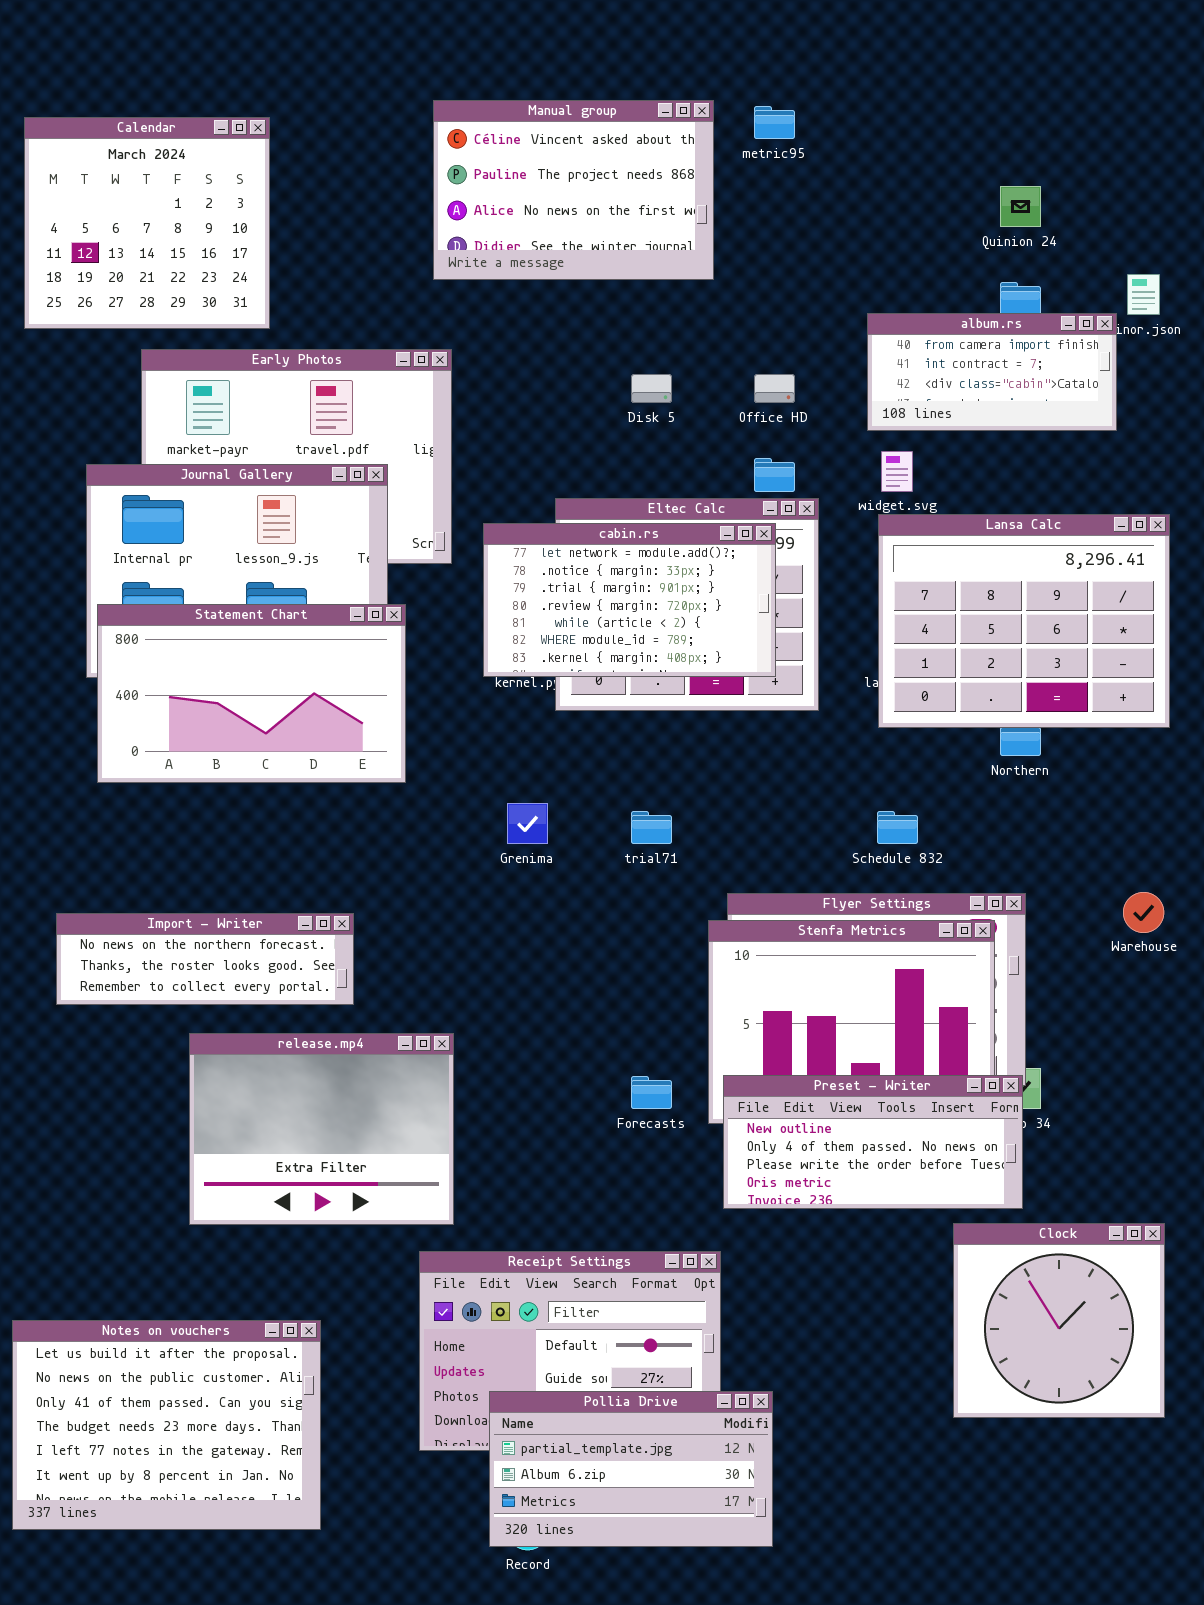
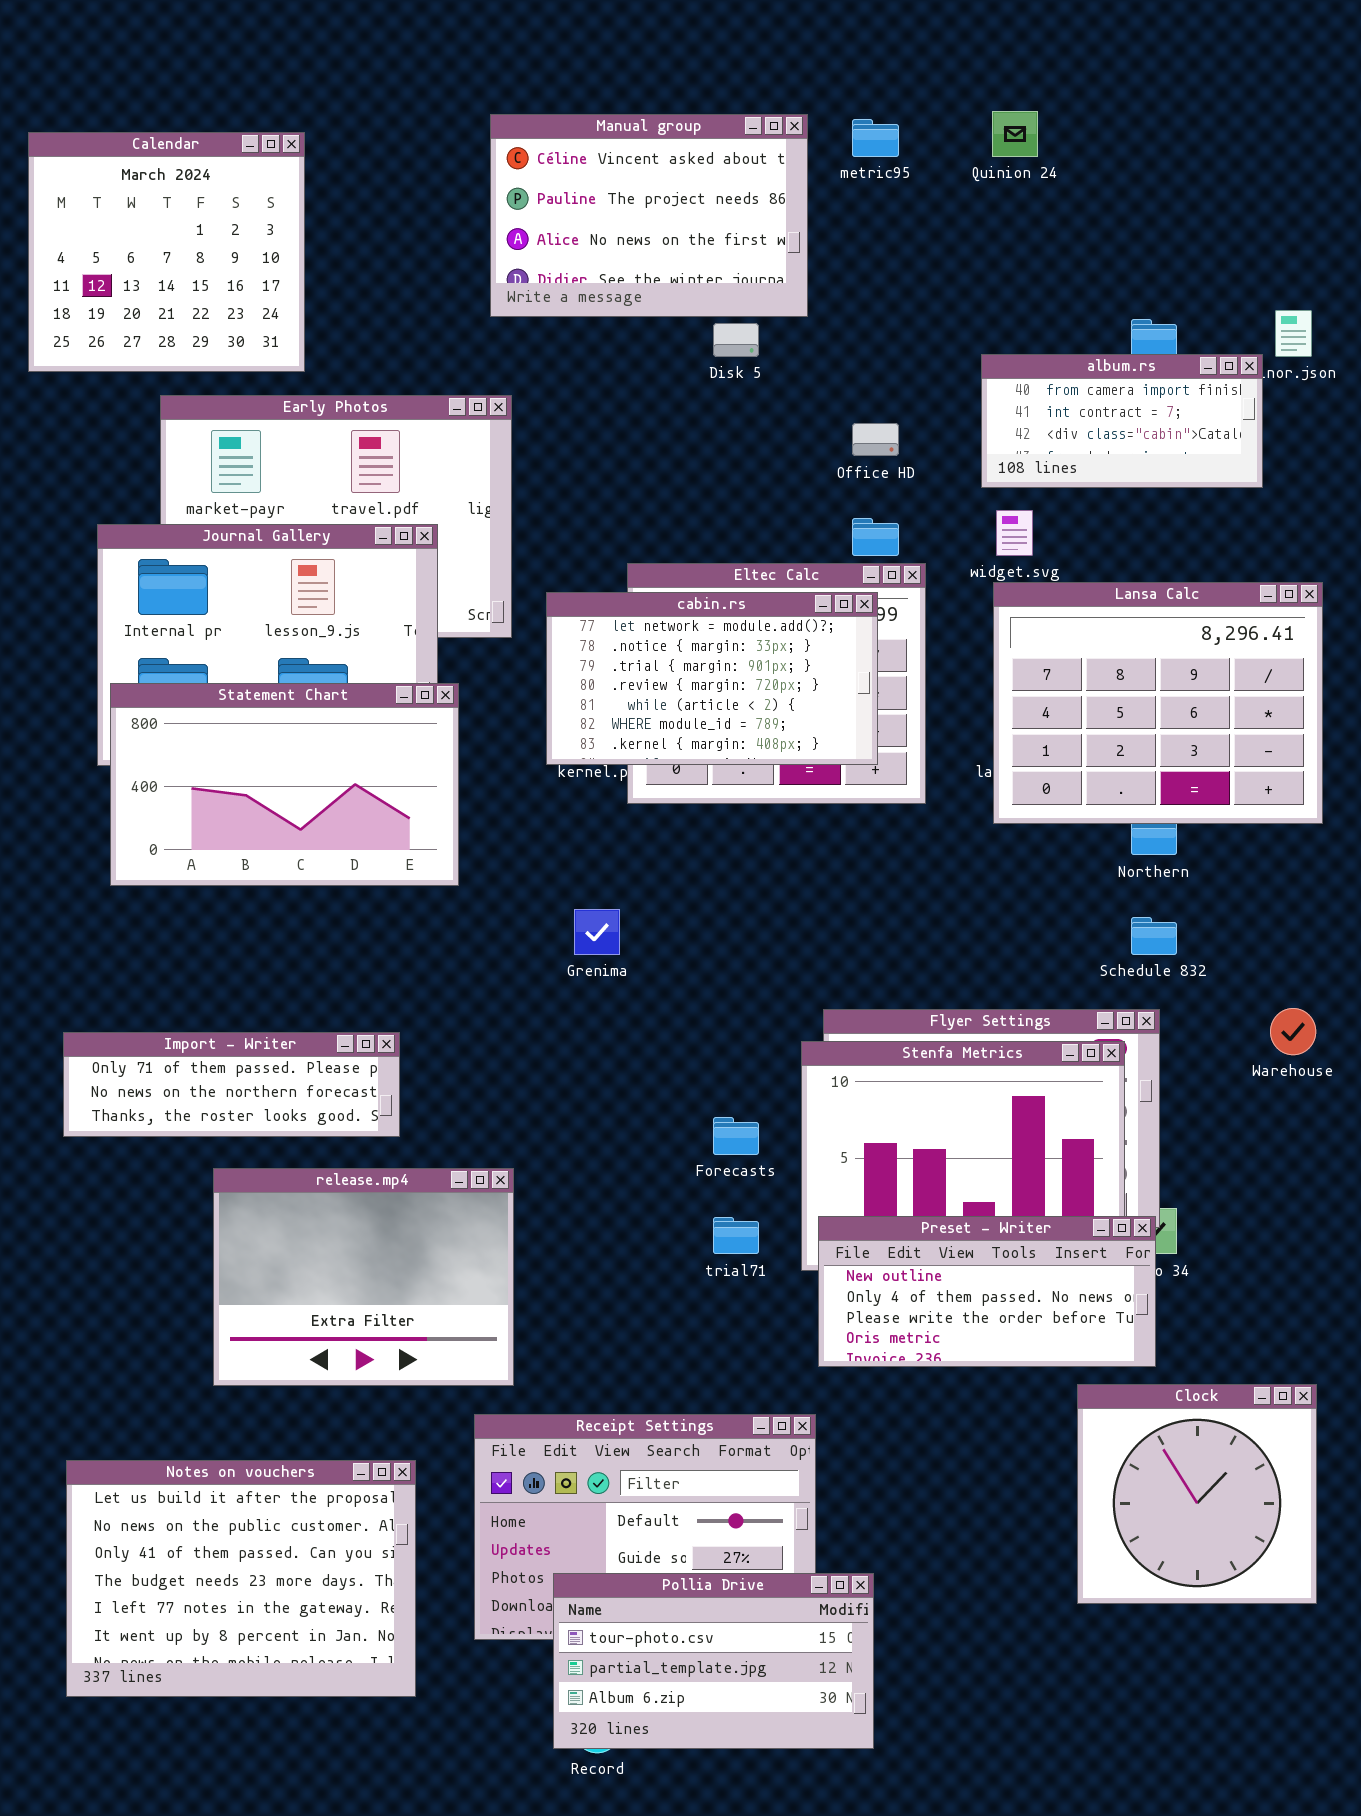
Quinion 24: [1000,186,1041,227] -> [992,111,1038,157], moved
Disk 5: [631,374,672,403] -> [713,323,759,357], moved
trial71: [631,811,672,844] -> [713,1217,759,1254], moved
Schedule 832: [877,811,918,844] -> [1131,917,1177,955], moved
Import - Writer: [56,913,354,1005] -> [63,1032,400,1137], scrolled up 1 row
Forecasts: [631,1076,672,1109] -> [713,1117,759,1155], moved
Notes on vouchers: [12,1320,321,1530] -> [66,1460,416,1697], moved
Pollia Drive: [489,1391,773,1547] -> [553,1573,874,1749], scrolled up 1 row

